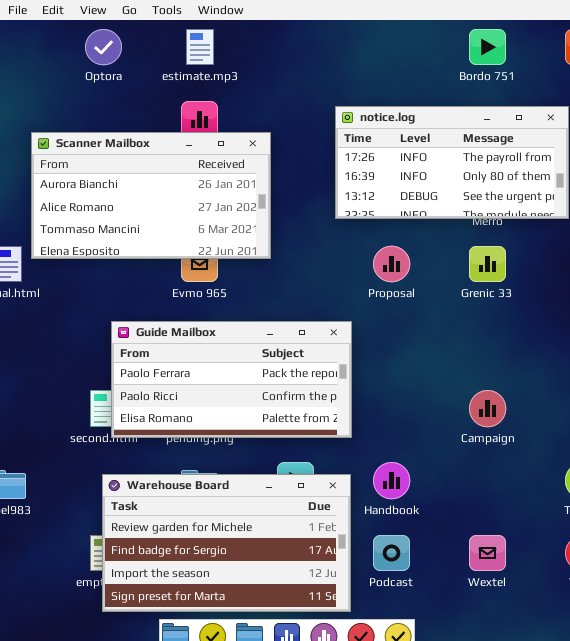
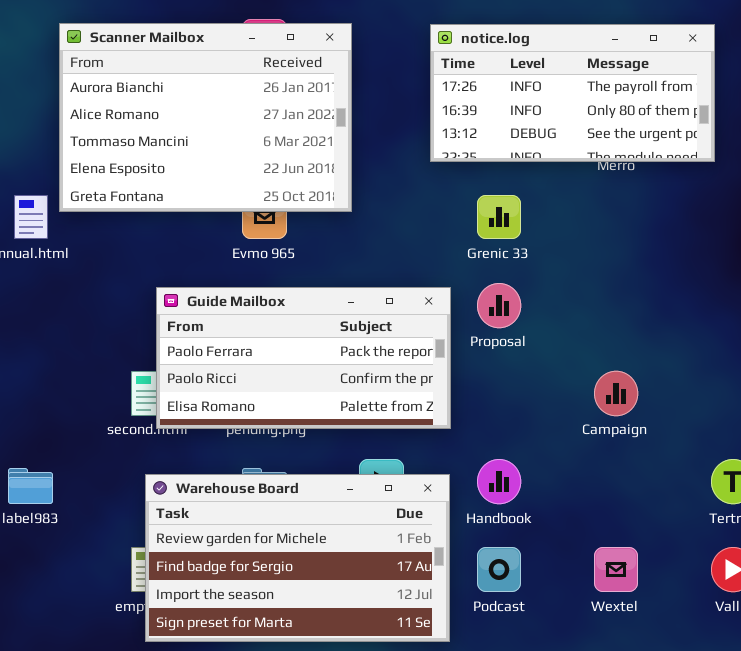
Scanner Mailbox: [31,132,271,259] -> [59,23,352,212], resized
Proposal: [373,246,410,282] -> [477,283,521,328], moved
Grenic 33: [469,246,506,282] -> [477,195,521,239], moved

